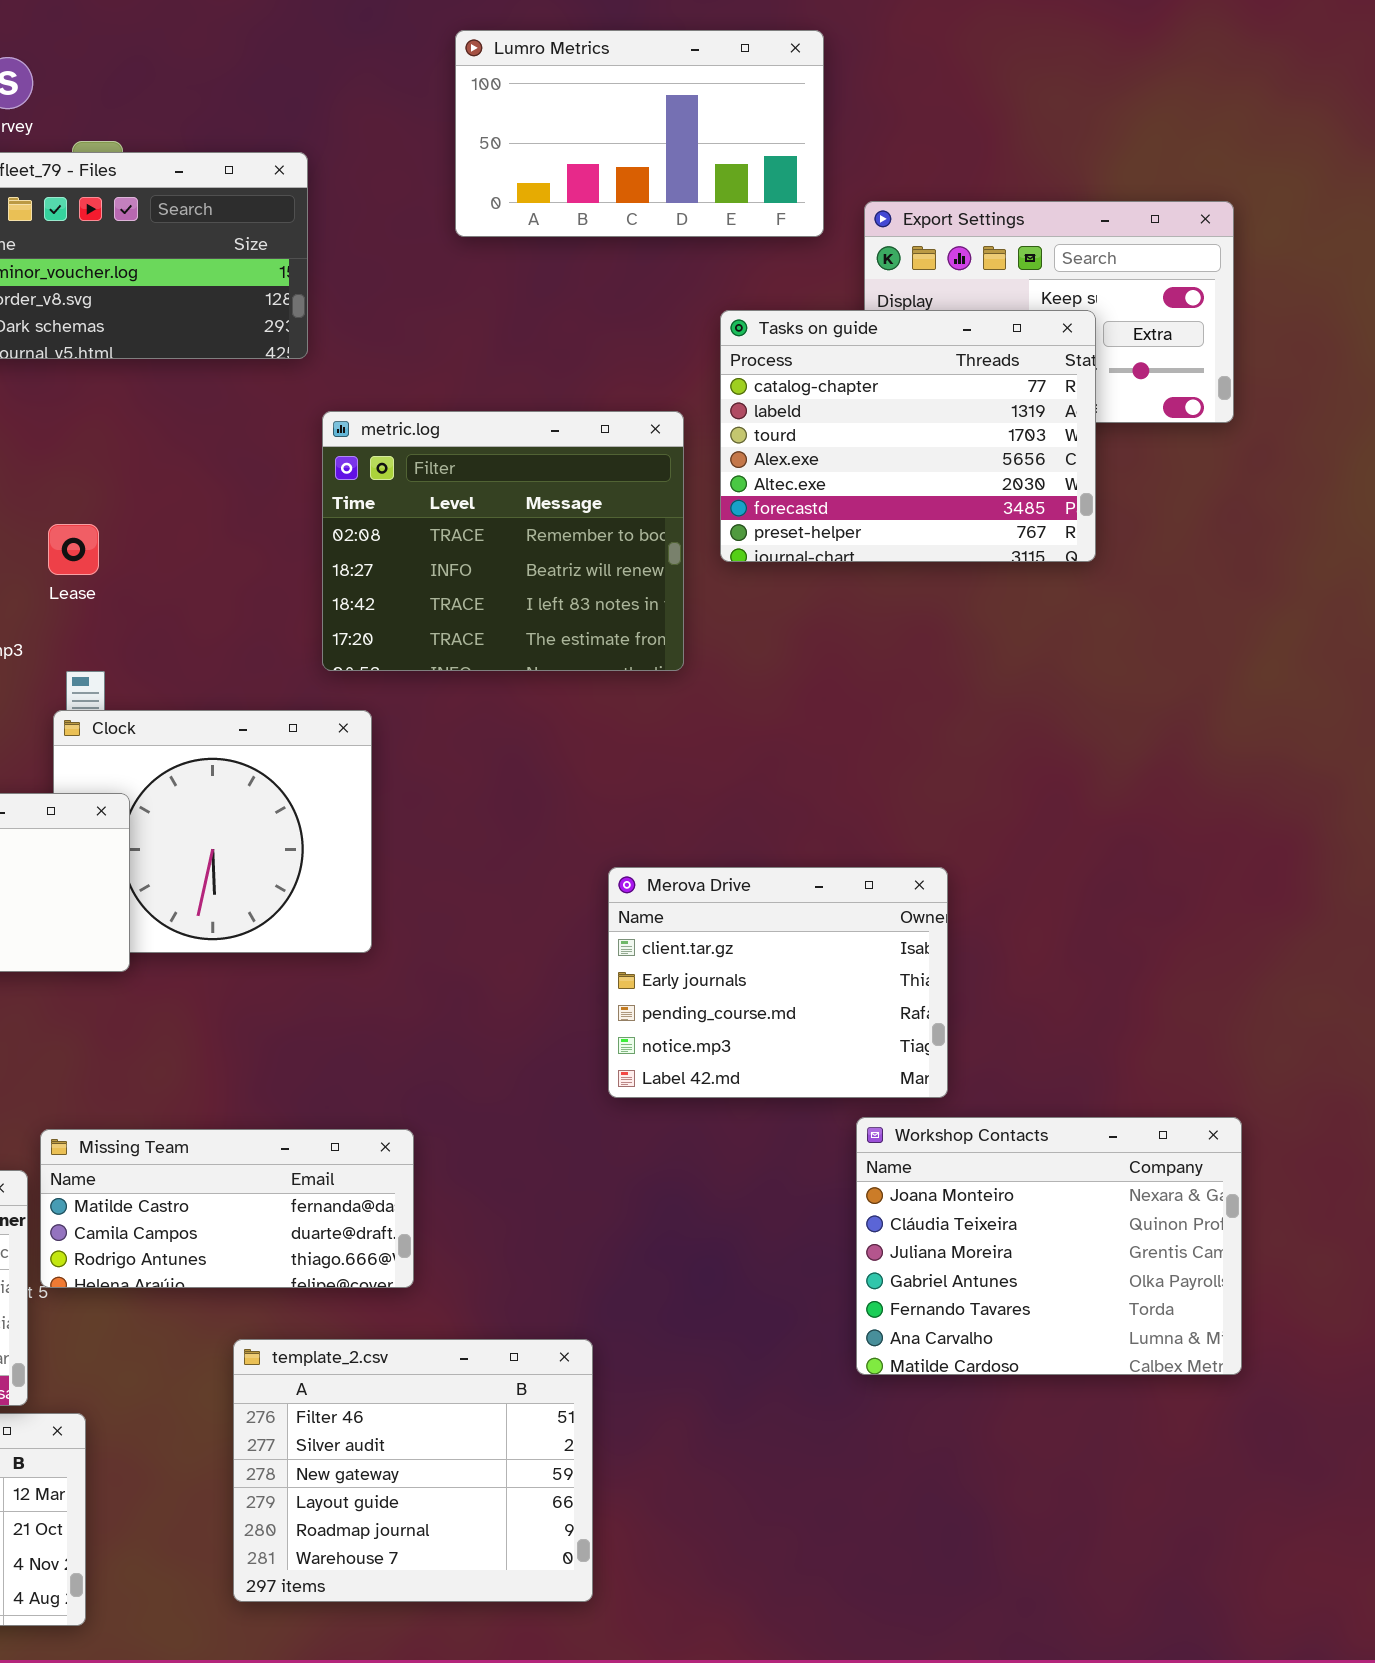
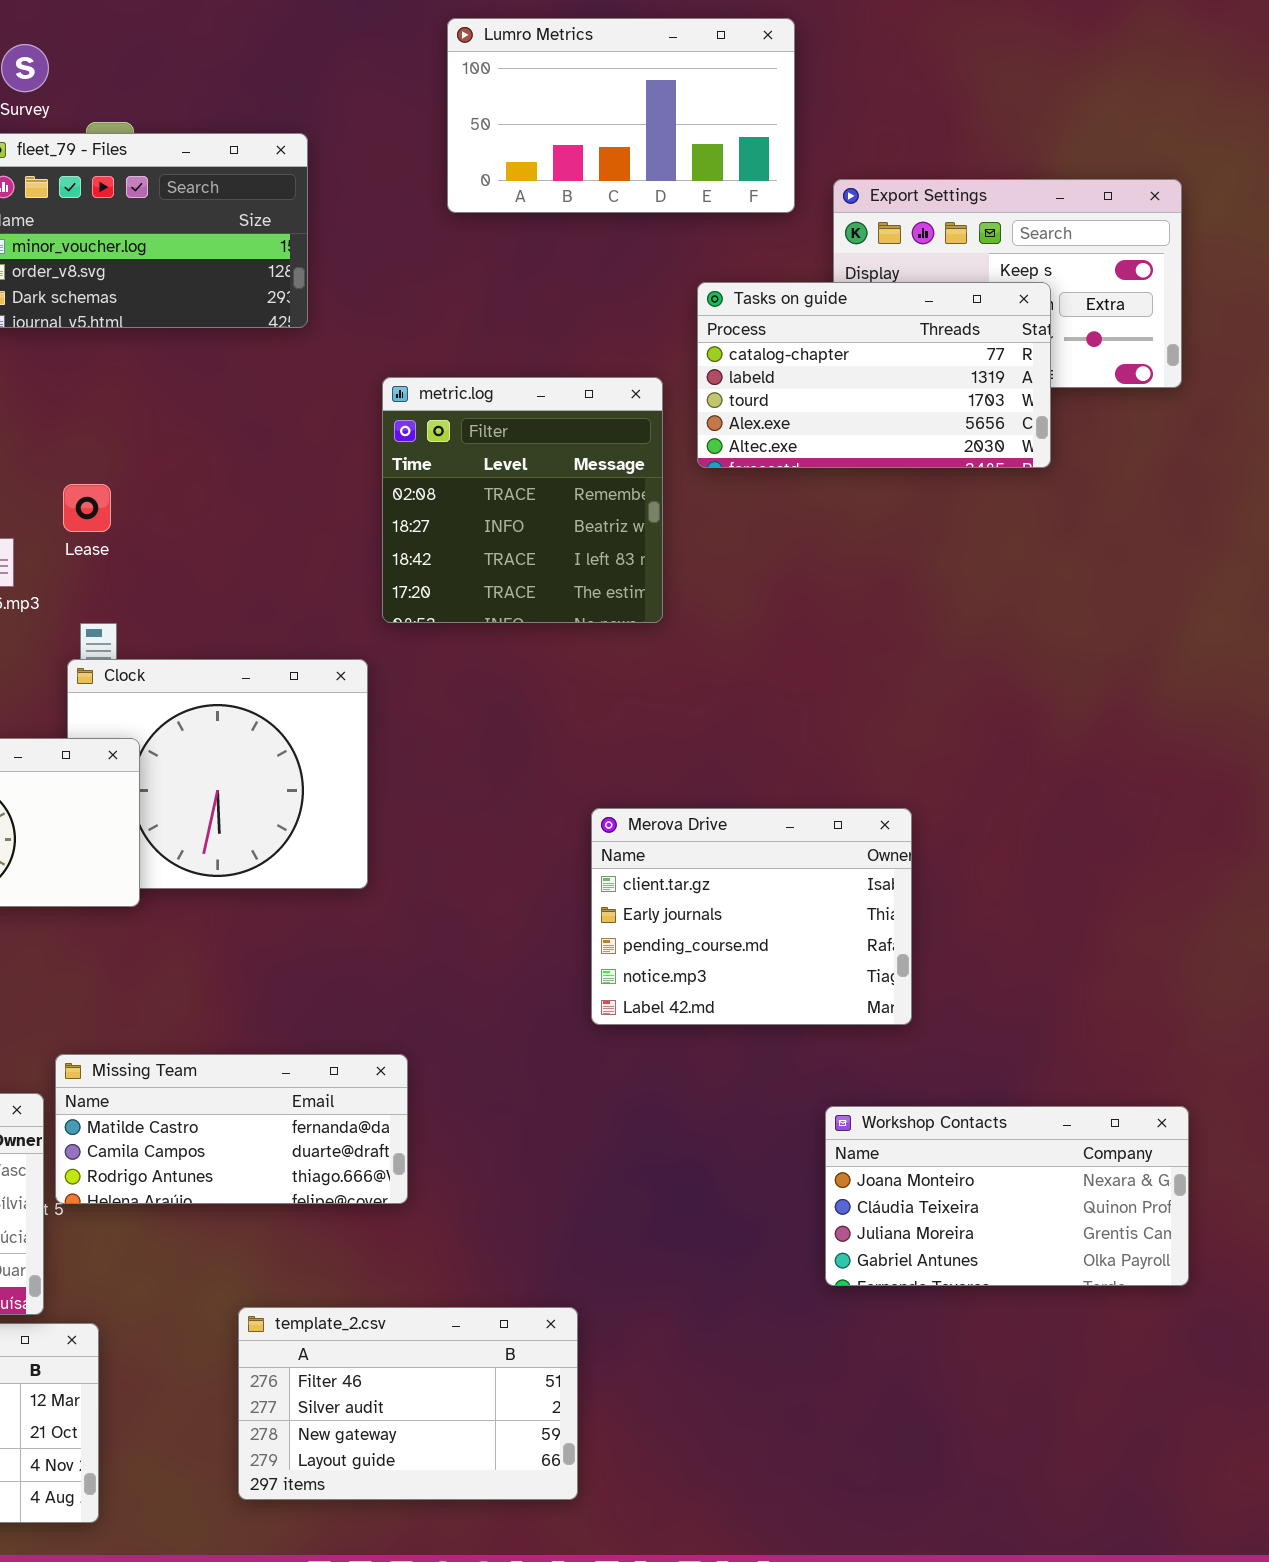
Tasks on guide: [720,310,1096,562] -> [697,282,1051,468], resized
metric.log: [322,411,684,671] -> [382,377,663,623], resized
Workshop Contacts: [856,1117,1242,1375] -> [825,1106,1189,1286], resized
template_2.csv: [233,1339,593,1602] -> [238,1307,578,1500], resized

